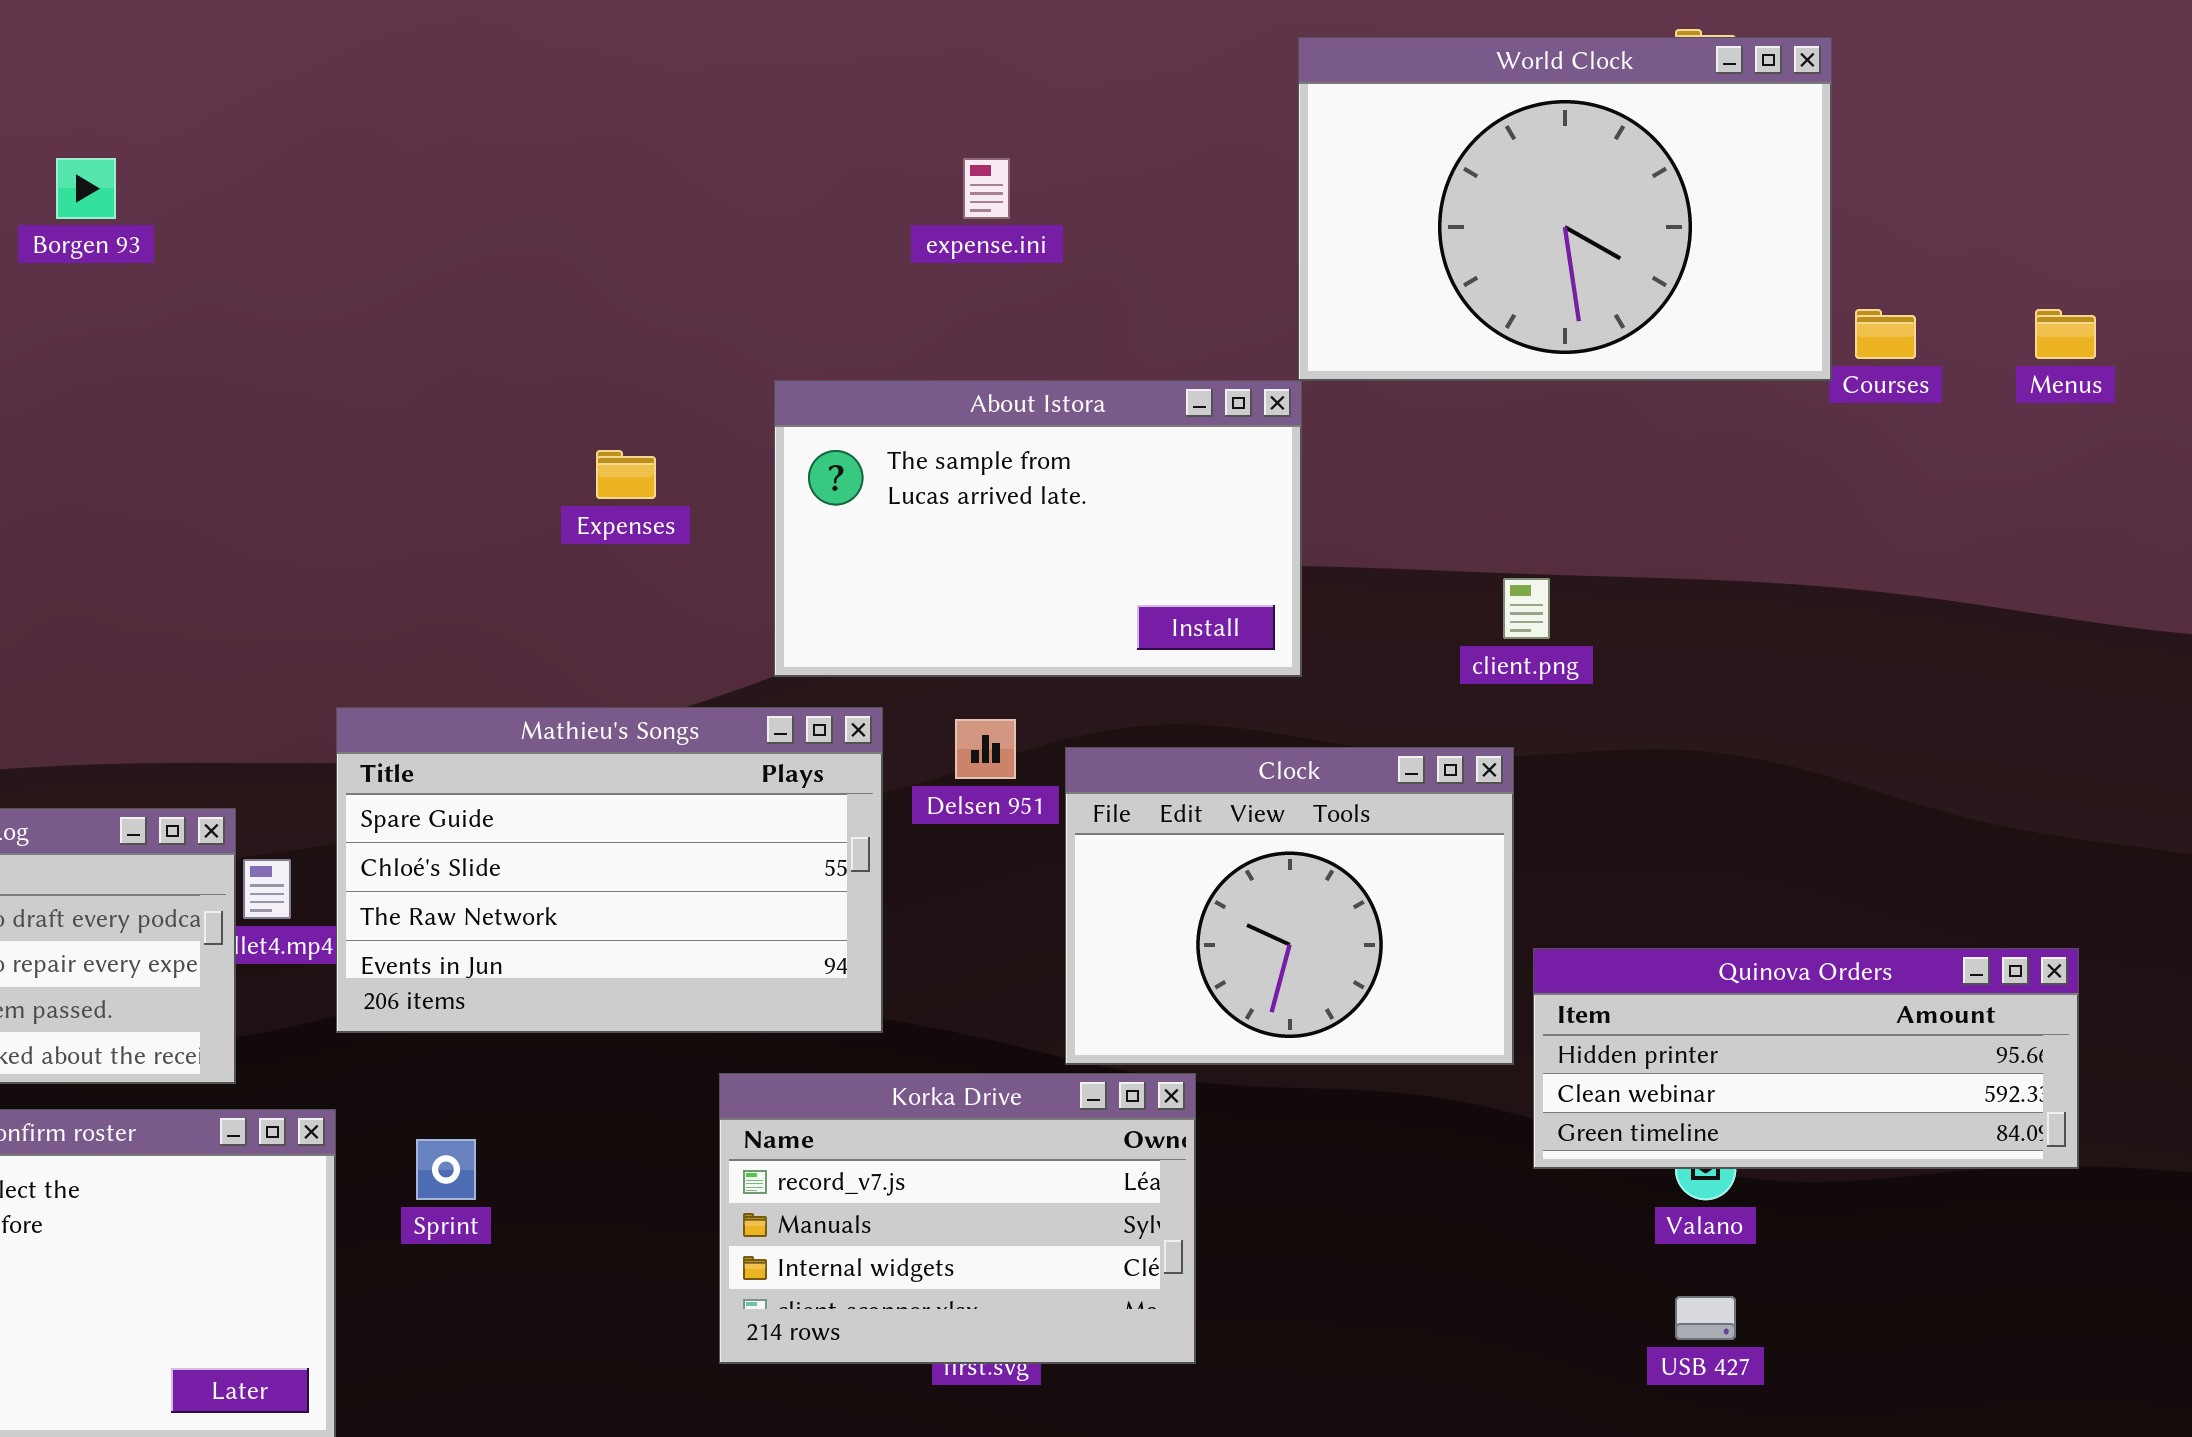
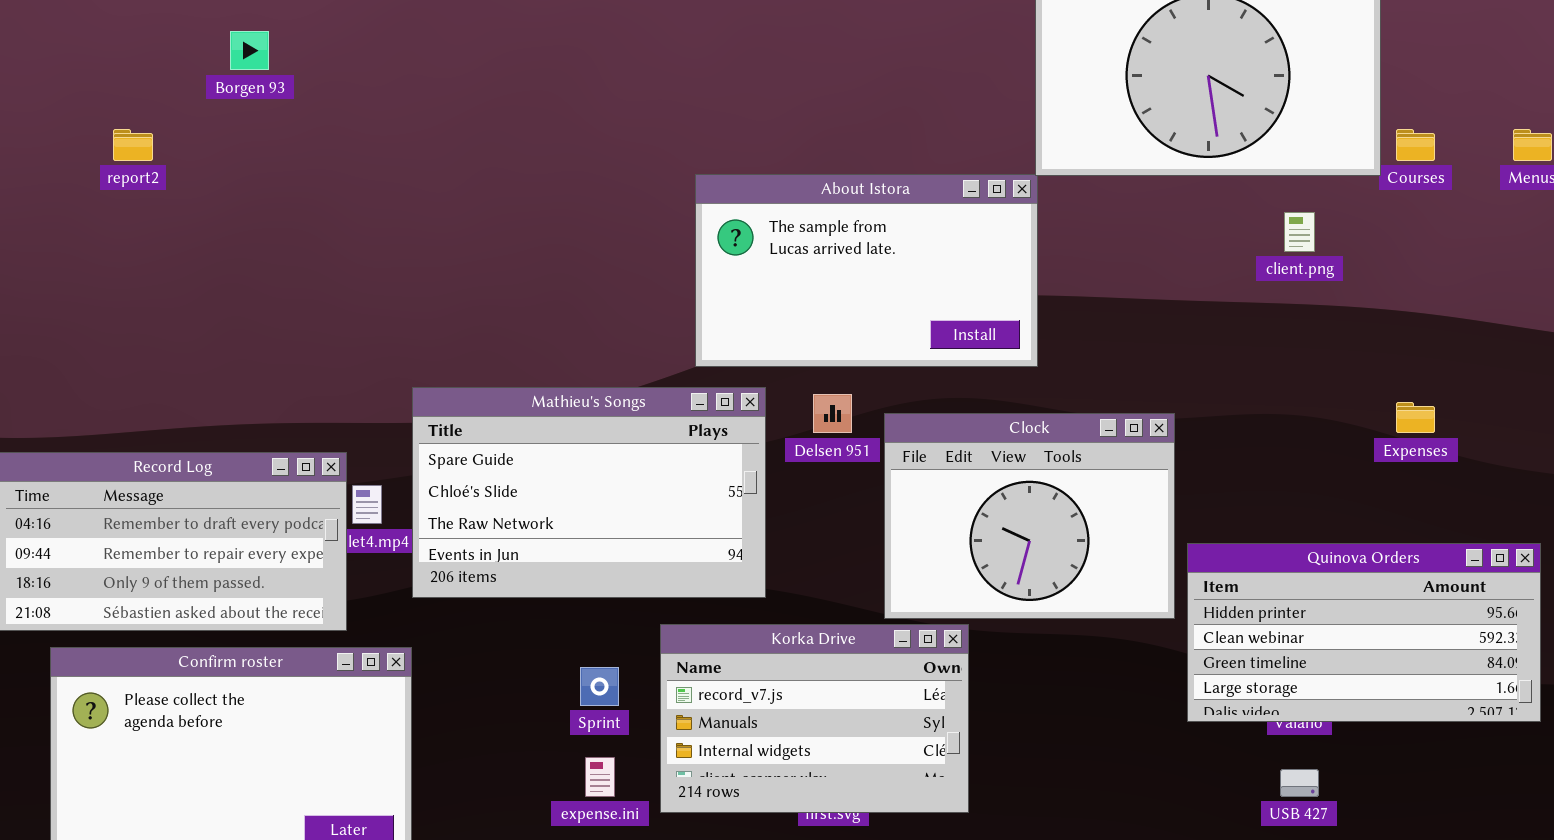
expense.ini: [963,158,1010,219] -> [585,757,615,797], moved
Expenses: [596,450,656,499] -> [1396,402,1435,433], moved
client.png: [1503,578,1550,639] -> [1284,212,1315,252], moved
Quinova Orders: [1533,948,2079,1169] -> [1187,543,1541,722], resized
Sprint: [416,1139,476,1200] -> [580,667,619,706], moved

